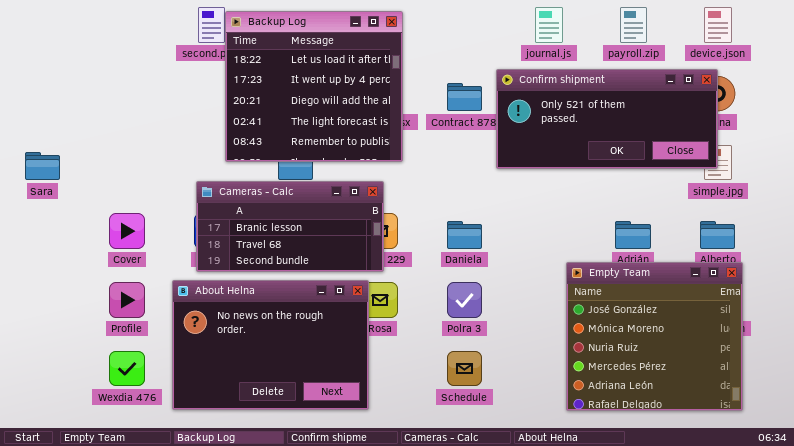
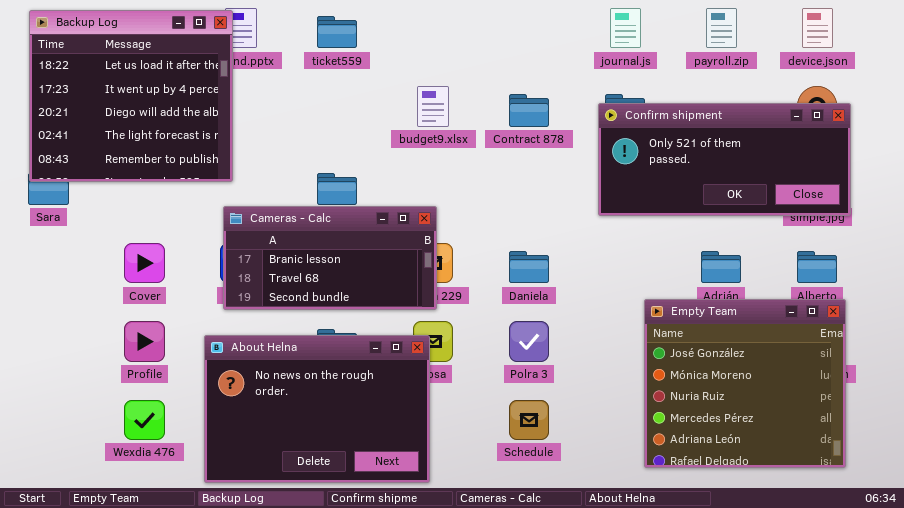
Backup Log: [225,11,403,162] -> [29,10,233,182], moved
Confirm shipment: [496,69,718,169] -> [598,103,851,216], moved
About Helna: [172,280,369,410] -> [204,335,430,483], moved

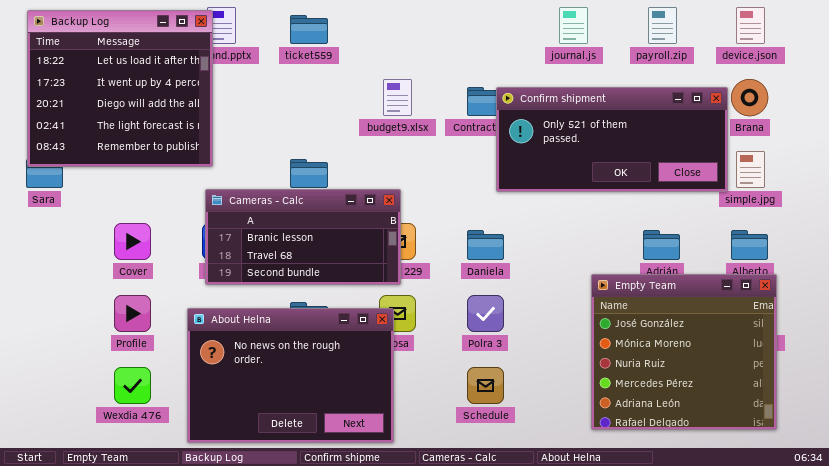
Confirm shipment: [598,103,851,216] -> [496,87,728,192], moved

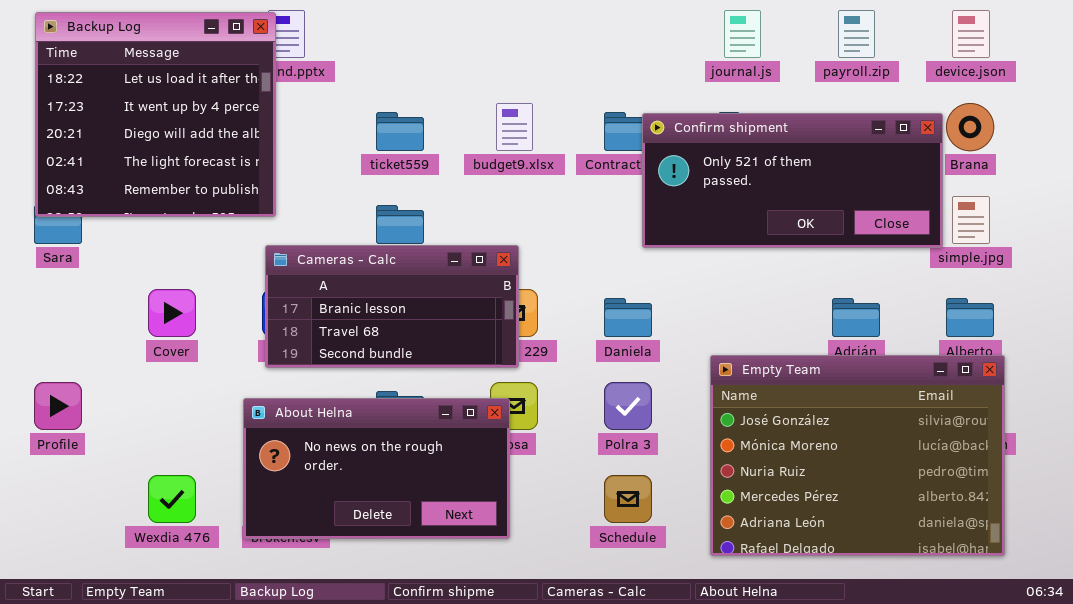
ticket559: [290,15,328,44] -> [376,112,424,151], moved
Empty Team: [591,274,777,430] -> [710,355,1005,556], resized
Profile: [114,295,151,332] -> [34,382,82,430], moved
About Helna: [187,308,394,443] -> [243,398,510,539], resized

